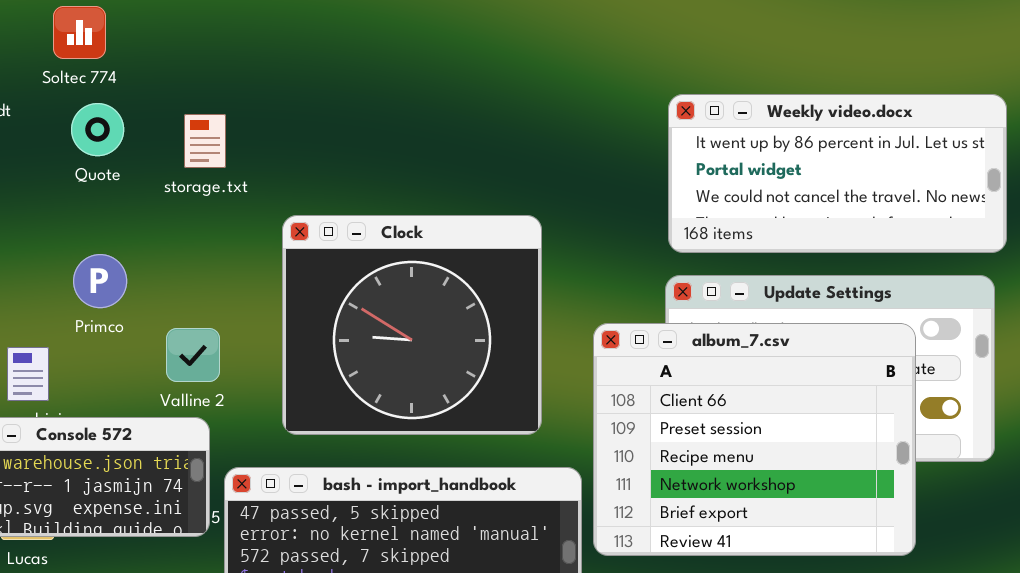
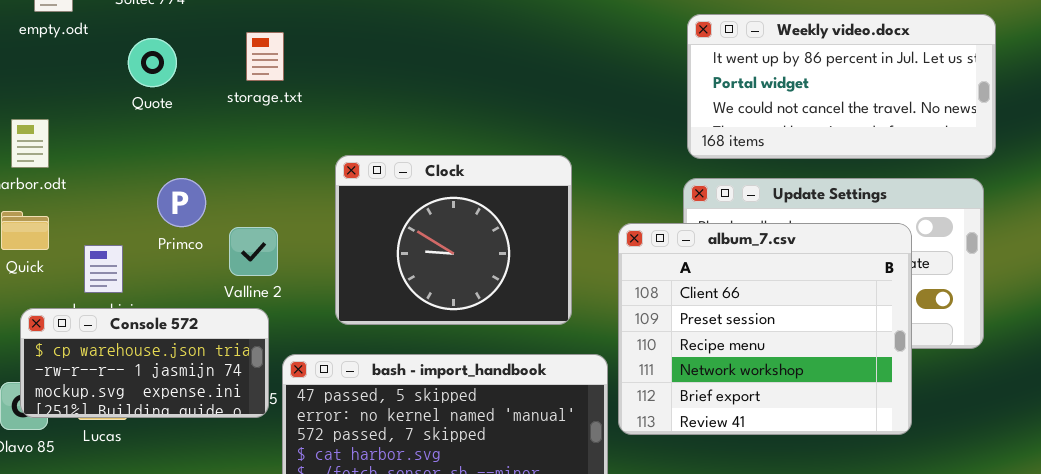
Quote: [71,103,124,156] -> [128,38,177,87], moved
Clock: [282,215,542,435] -> [335,155,572,325], resized
Primco: [73,254,127,308] -> [157,178,206,227], moved

